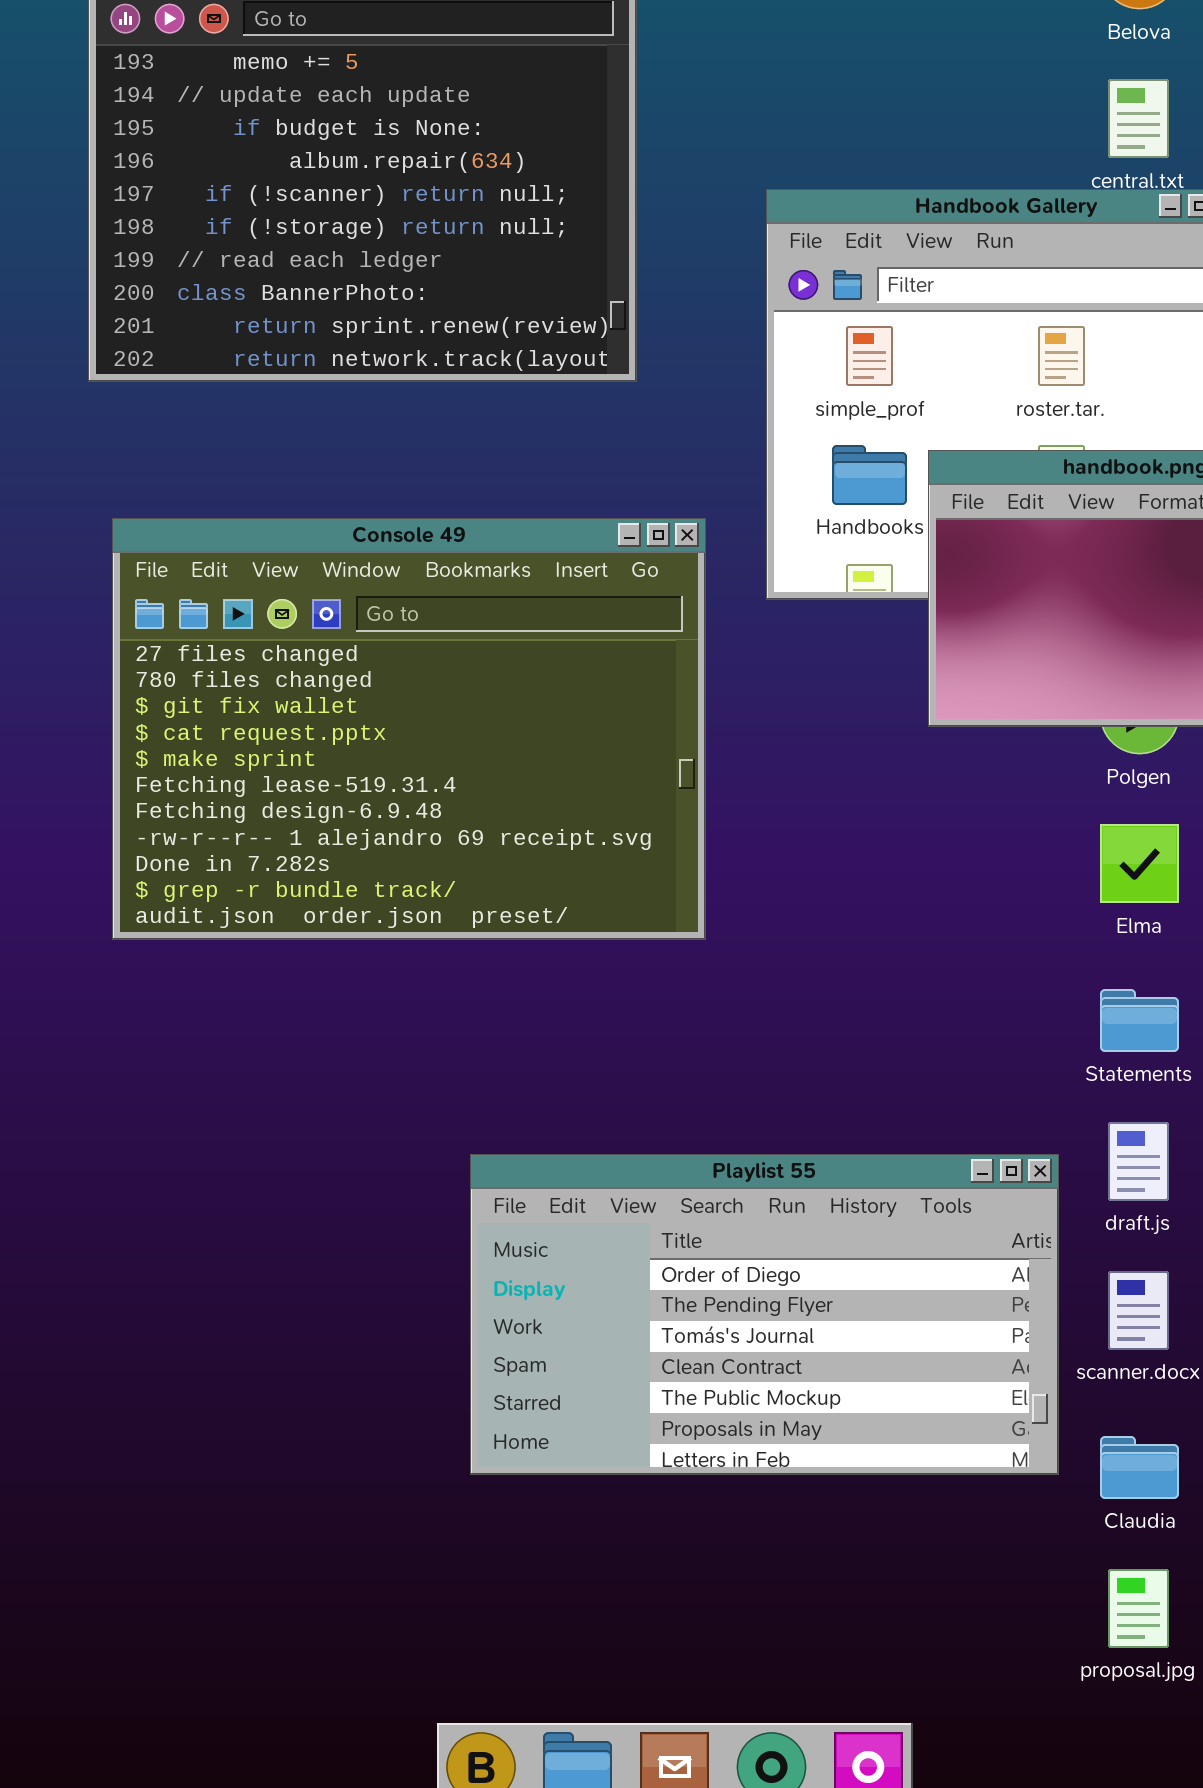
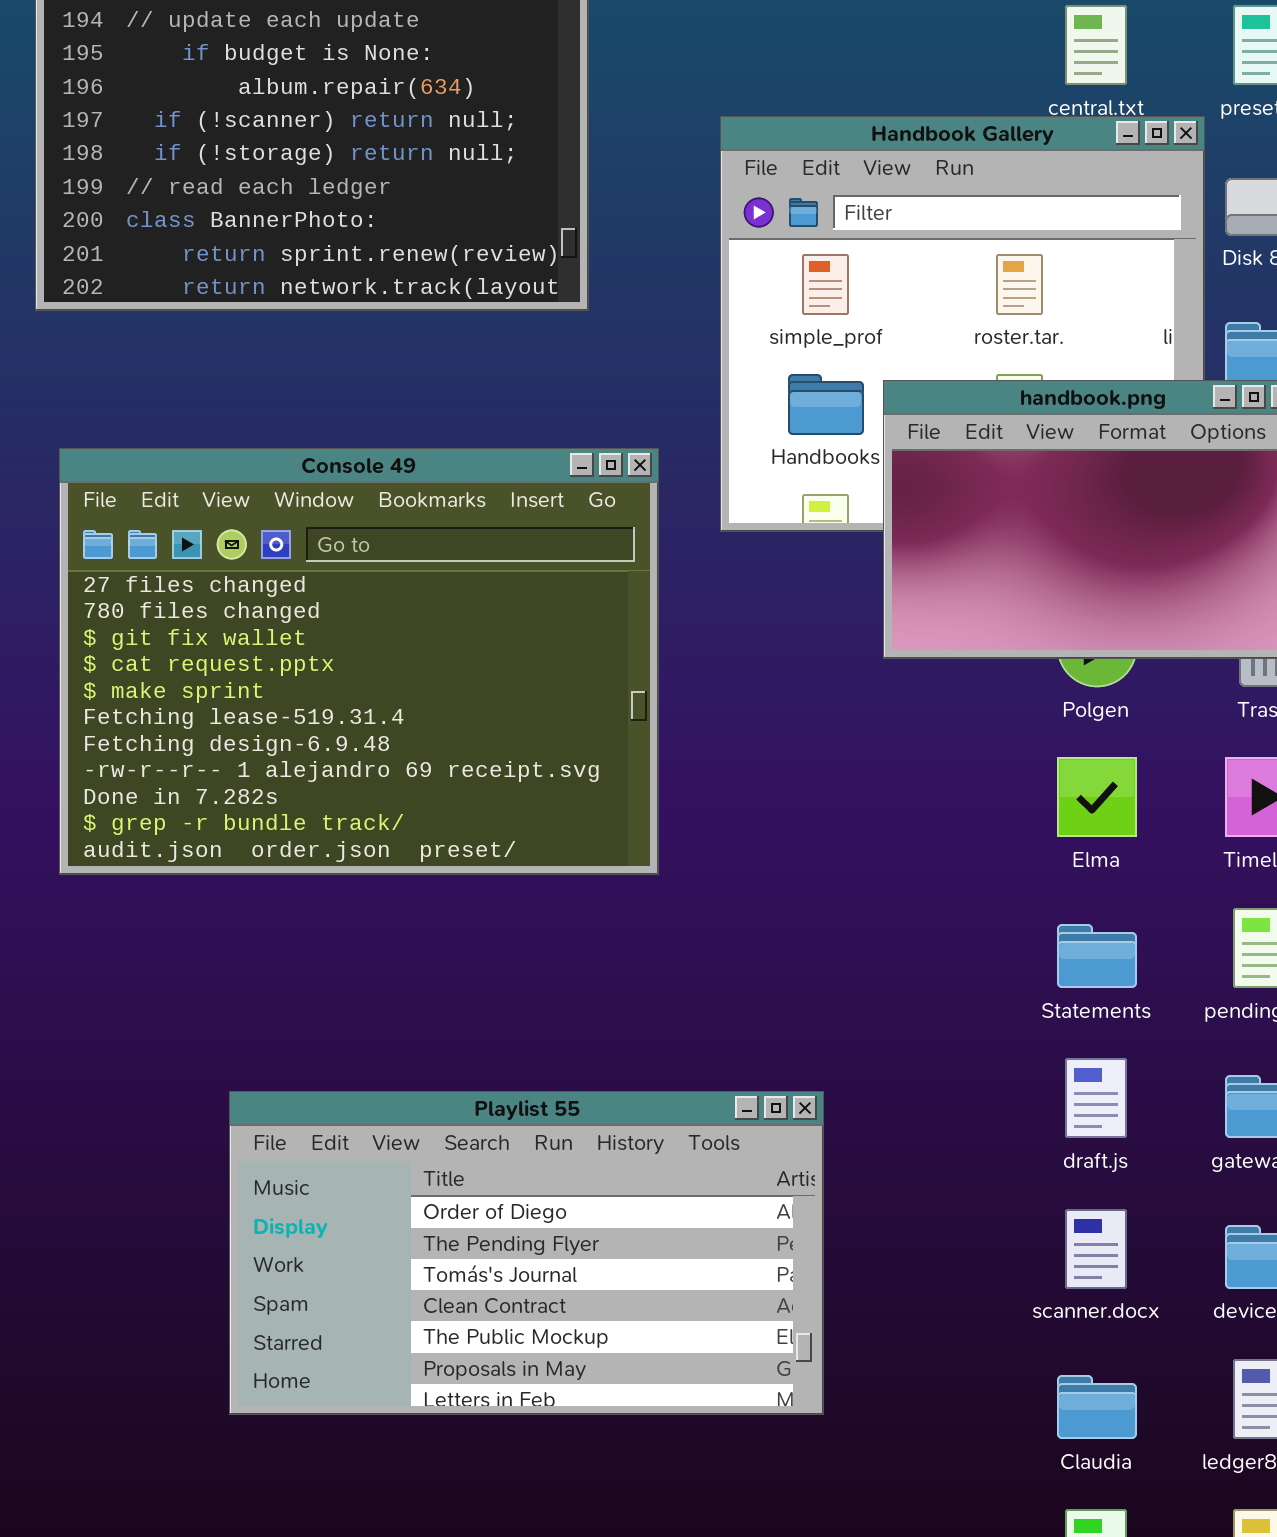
Playlist 55: [470,1154,1059,1475] -> [229,1091,824,1415], moved

